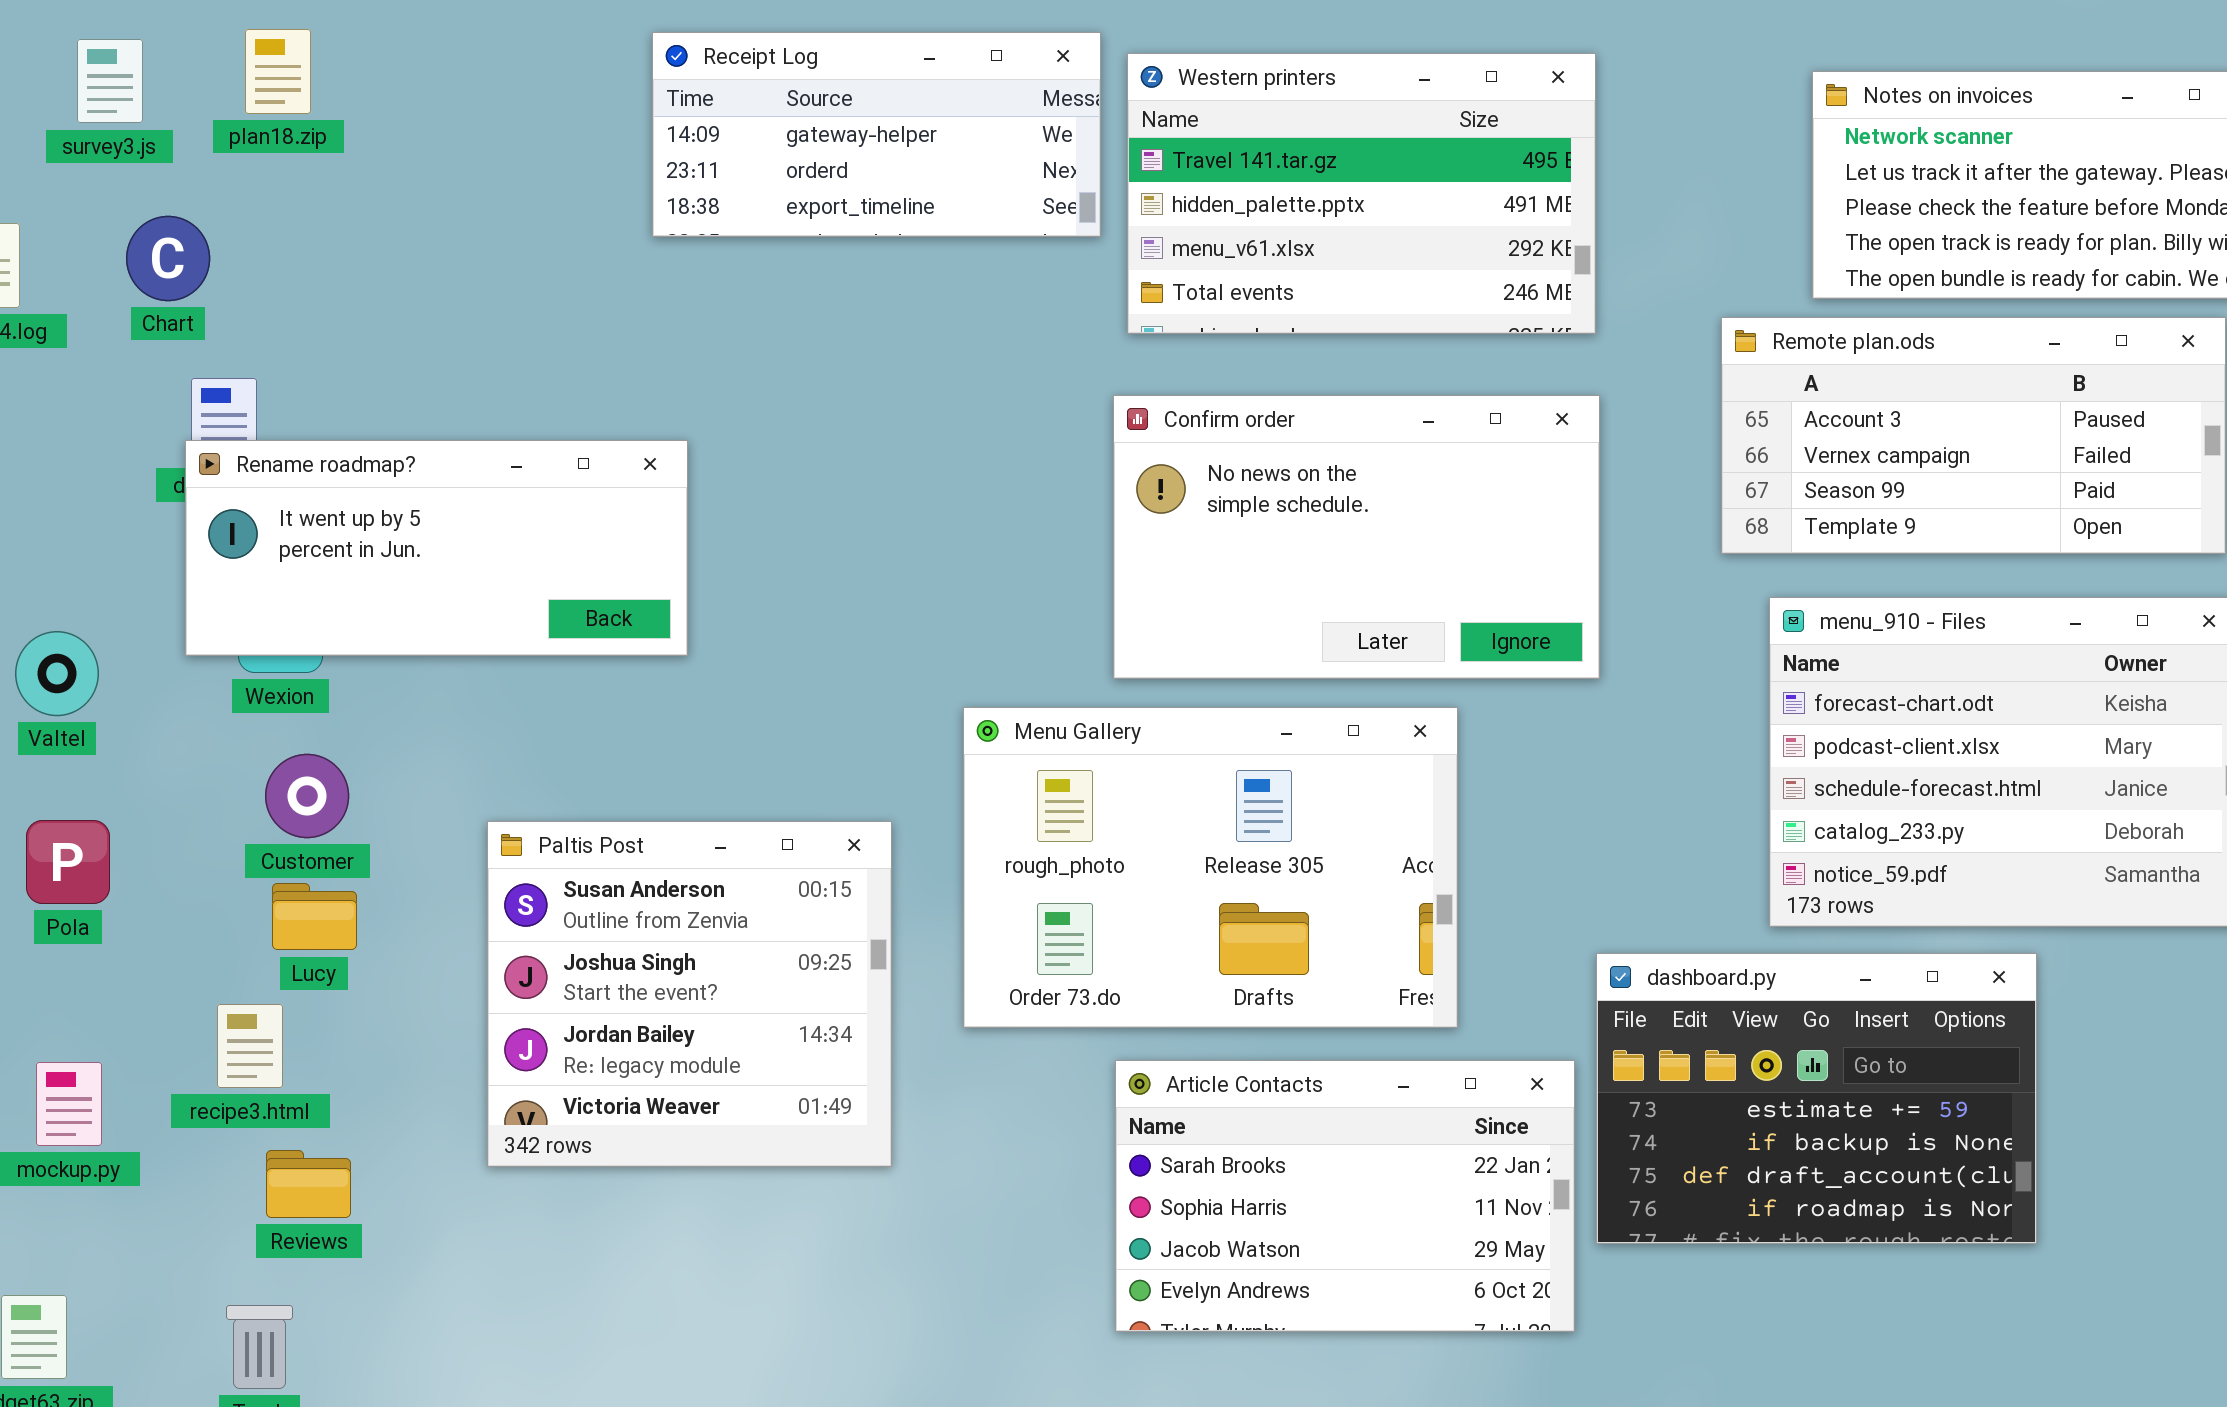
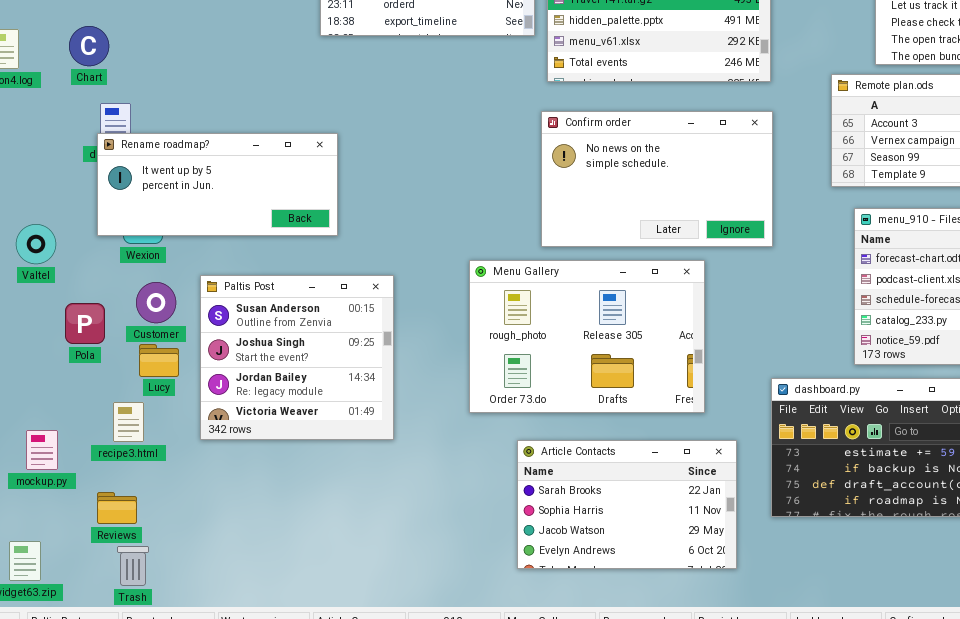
Pola: [26,820,110,904] -> [65,303,105,344], moved
Paltis Post: [487,821,892,1167] -> [200,275,394,440], moved
Article Contacts: [1115,1060,1575,1332] -> [517,440,737,569], moved
Reviews: [266,1150,351,1218] -> [97,492,137,524], moved

